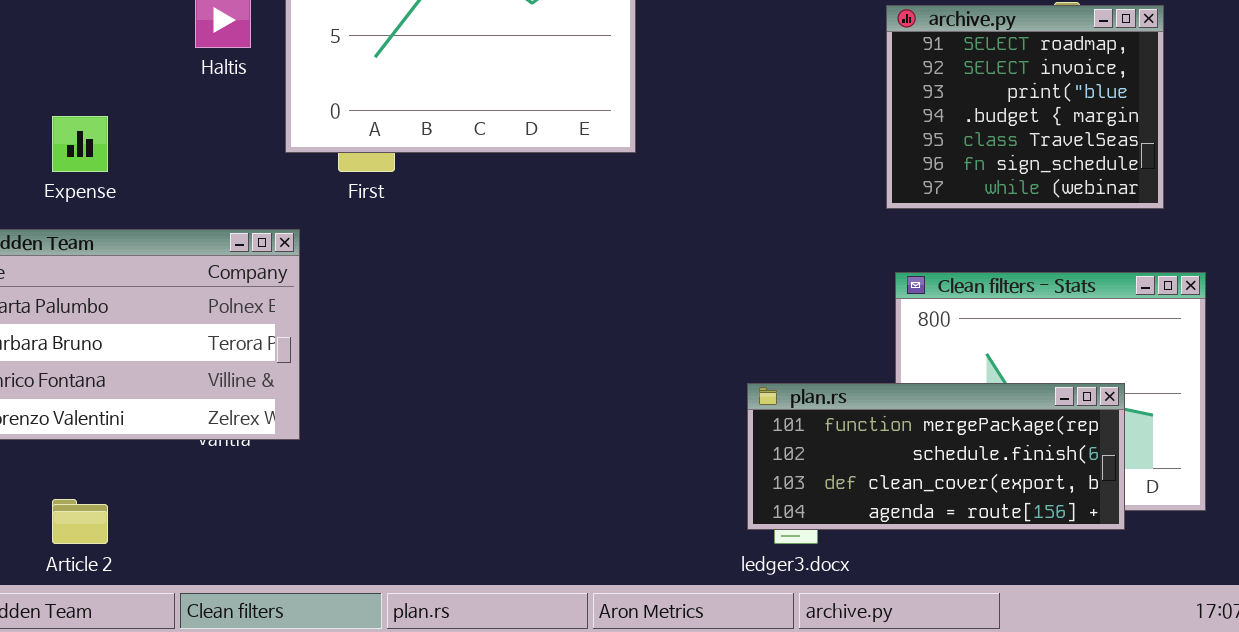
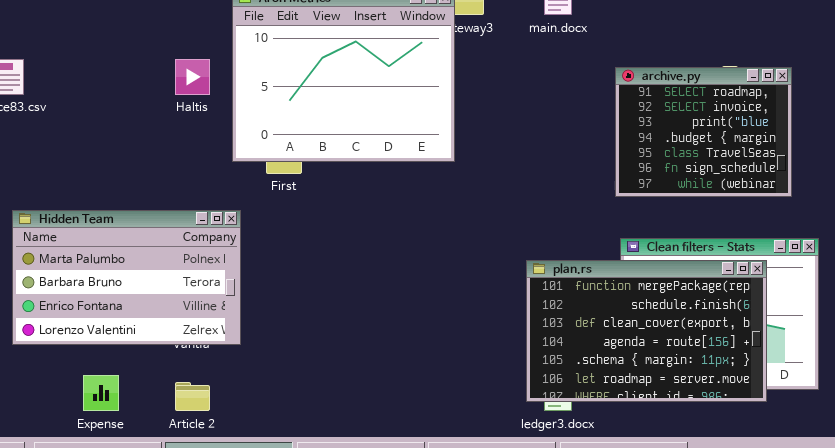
Expense: [52,116,108,172] -> [83,375,119,411], moved
plan.rs: [747,383,1125,530] -> [526,260,767,402], resized
Article 2: [52,499,108,544] -> [175,382,210,411], moved

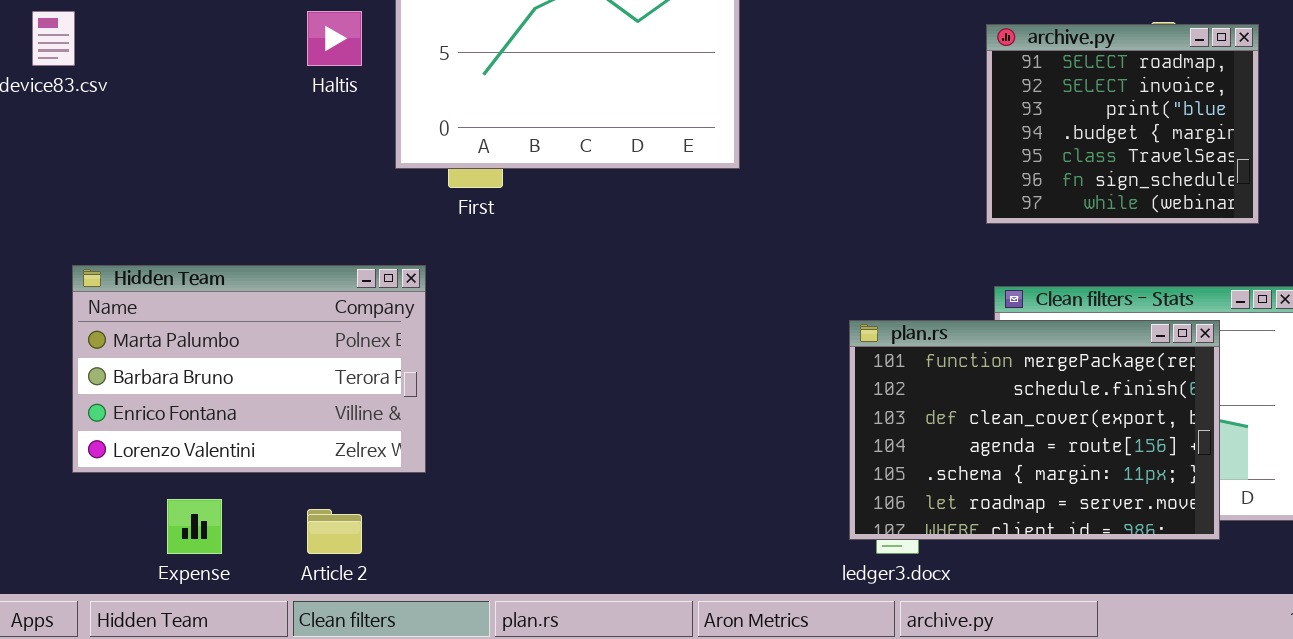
Hidden Team: [12,210,241,345] -> [72,265,426,473], moved

